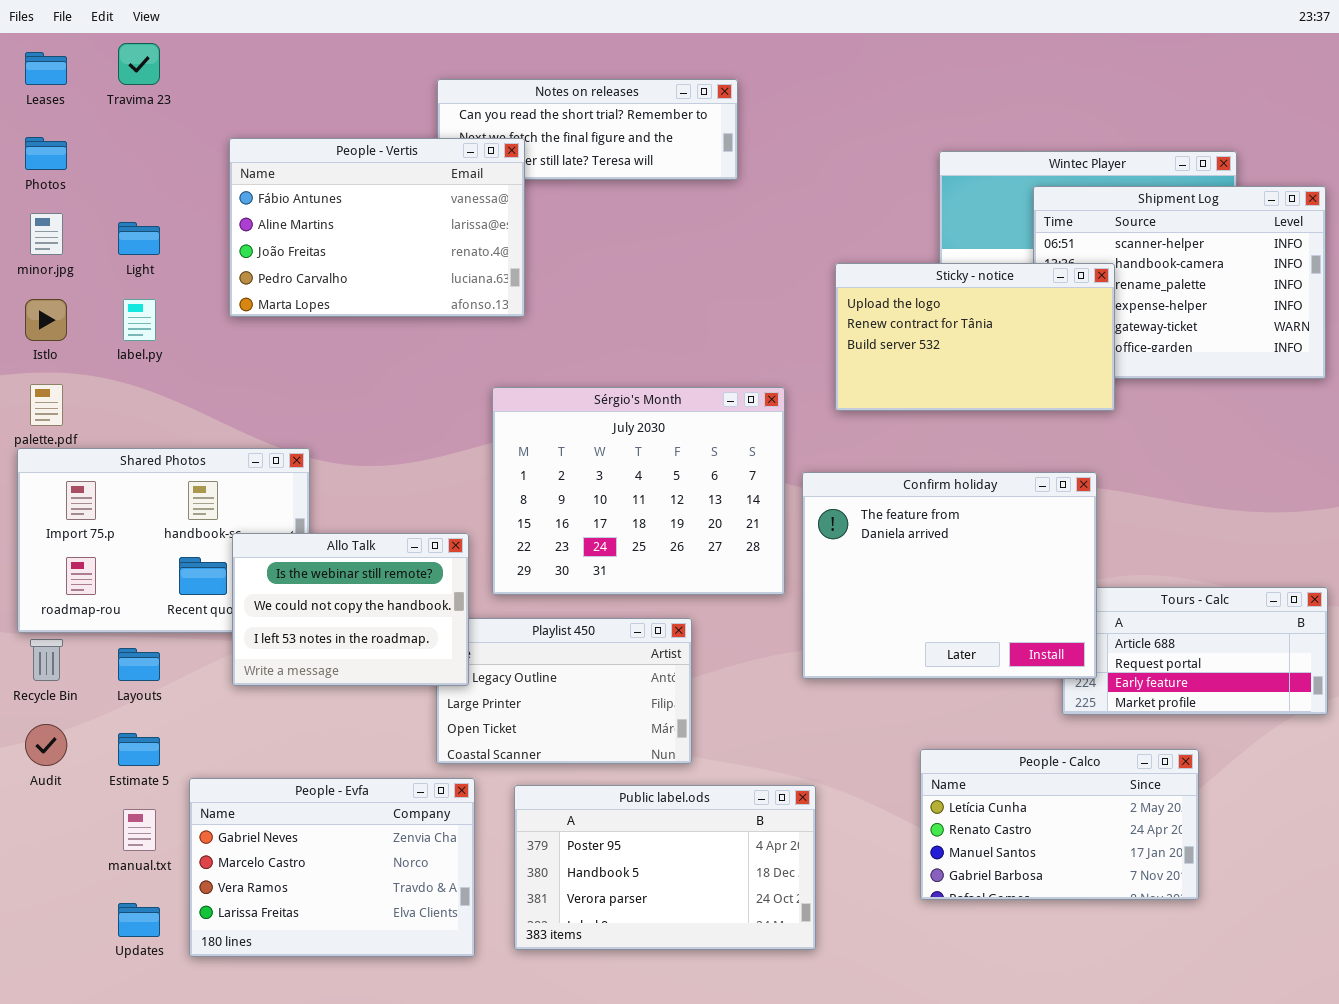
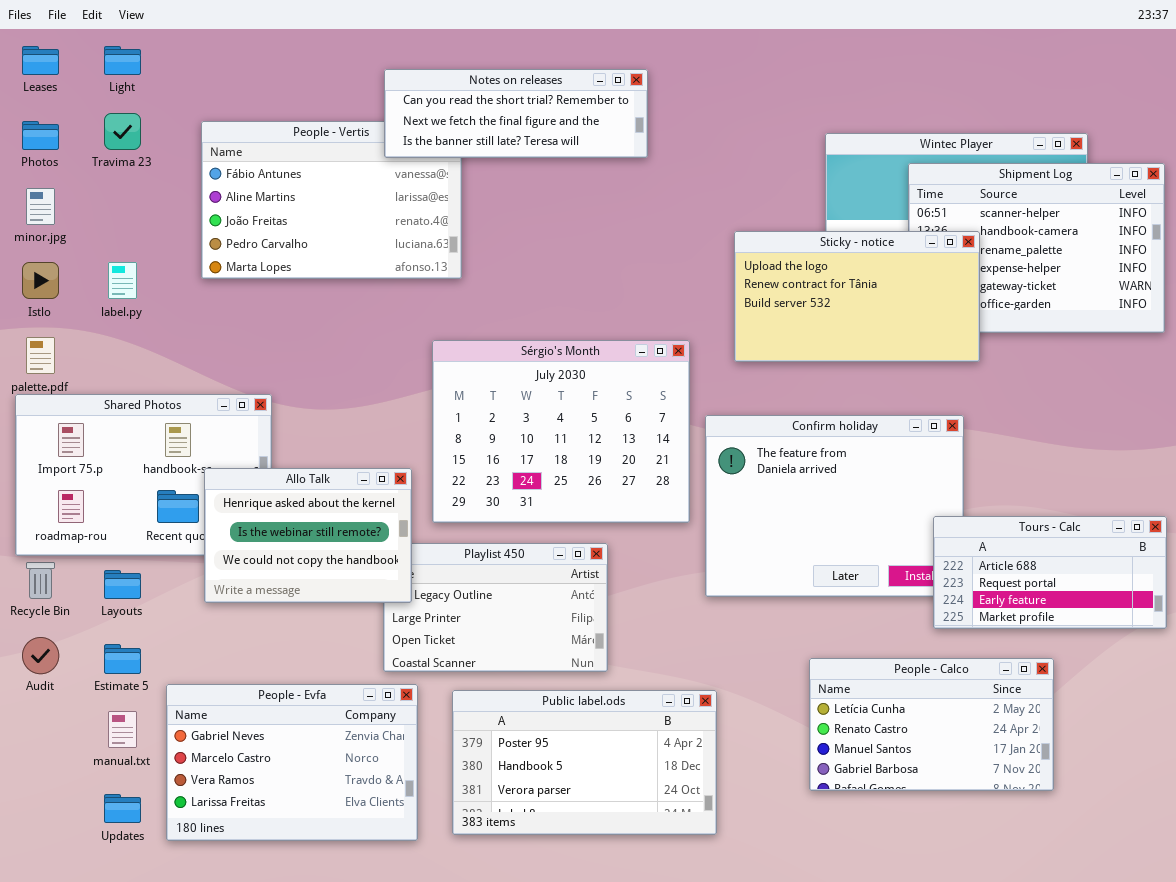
Travima 23: [118,43,160,85] -> [104,113,141,150], moved
Notes on releases: [437,79,738,180] -> [384,69,648,158], raised
Light: [118,222,160,255] -> [104,46,141,75], moved
Allo Talk: [232,533,469,686] -> [204,468,412,603], scrolled up 1 row
Tours - Calc: [1062,587,1328,715] -> [933,516,1167,629], raised

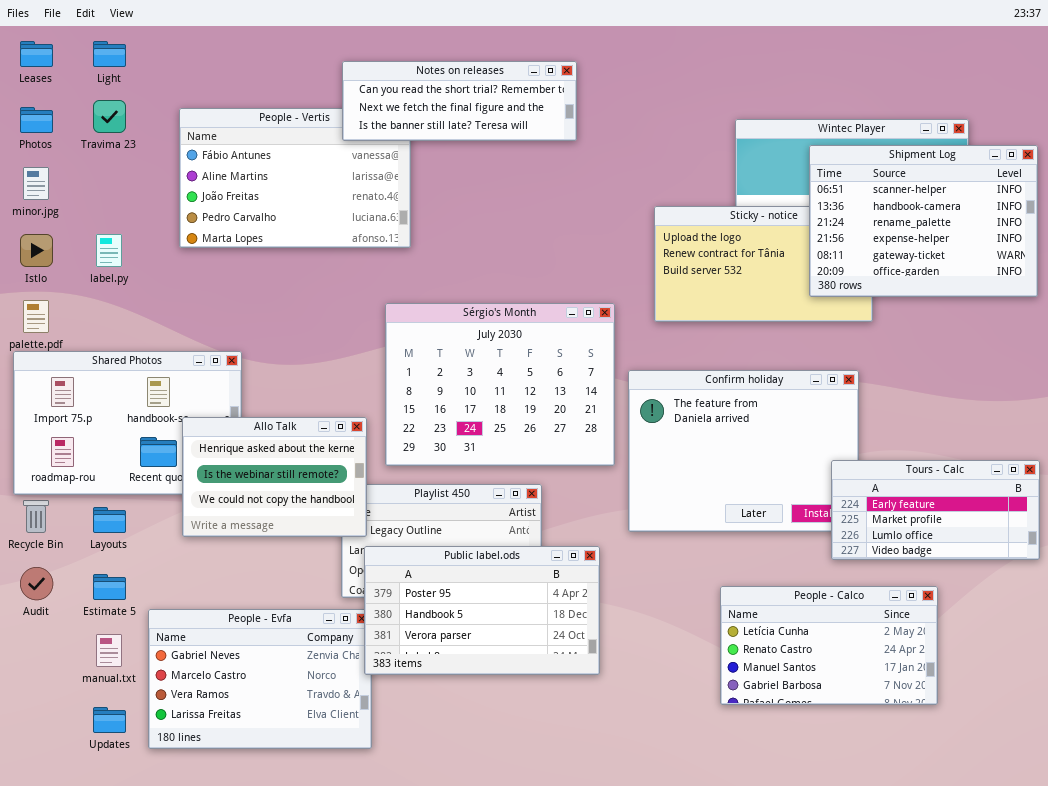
Shipment Log: [908,163,1165,333] -> [809,145,1038,297], raised
Tours - Calc: [933,516,1167,629] -> [831,460,1040,560], scrolled down 2 rows
Public label.ods: [452,690,717,835] -> [364,546,600,675], moved

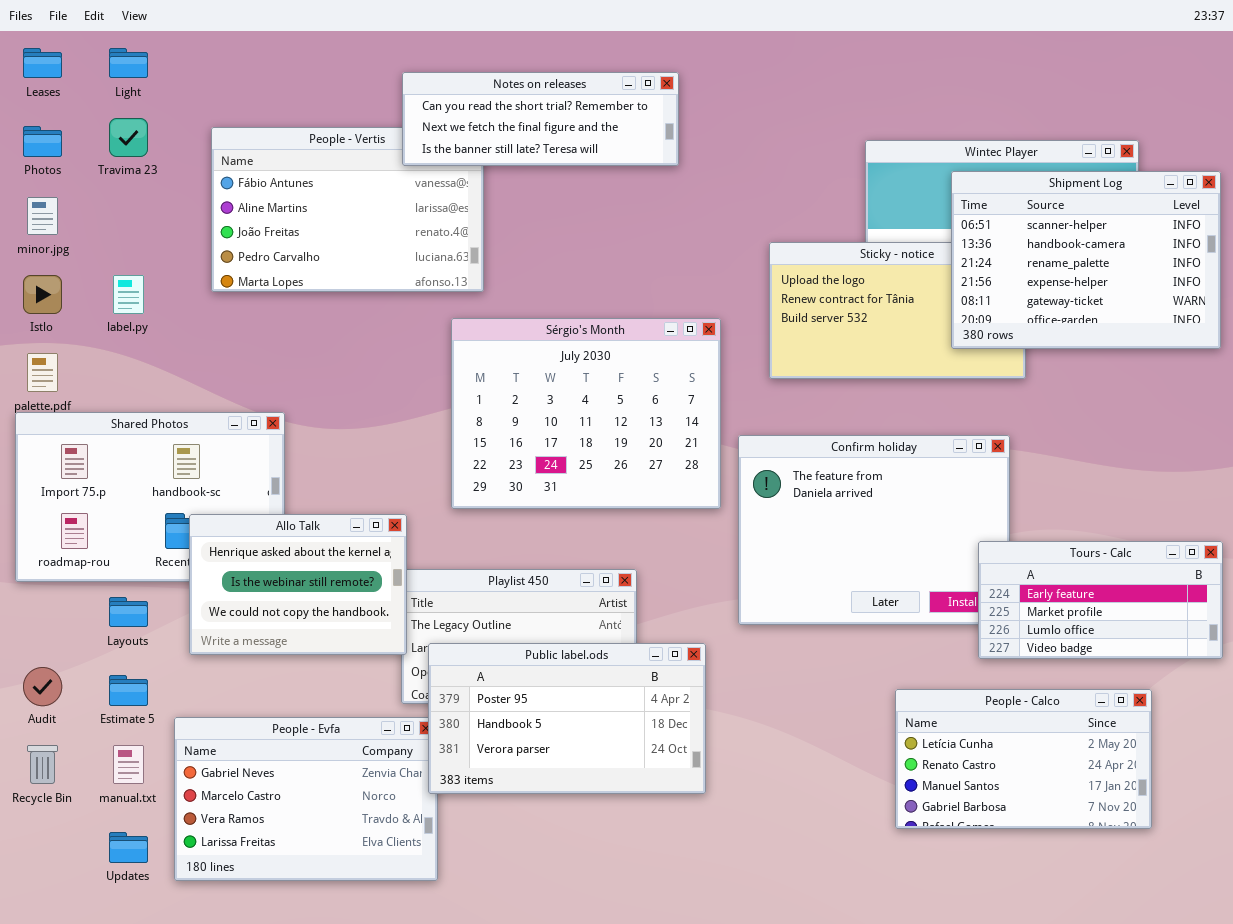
Sérgio's Month: [385,303,615,466] -> [451,318,721,509], moved
Allo Talk: [182,417,367,537] -> [189,514,407,655], moved
Recycle Bin: [23,500,49,533] -> [27,745,58,784], moved
People - Calco: [720,586,938,705] -> [895,689,1152,829], moved

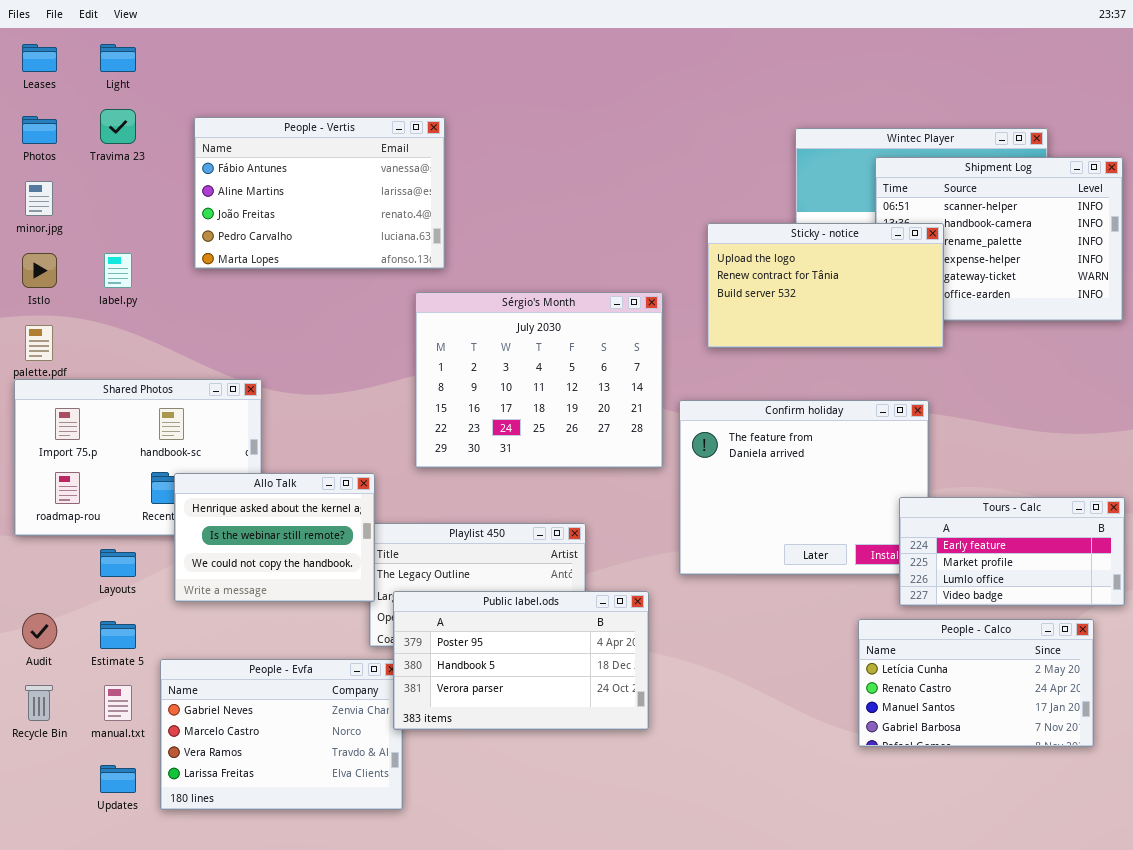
Notes on releases: [402,72,679,166] -> none, closed
Sticky - notice: [769,242,1026,379] -> [707,223,944,348], raised
People - Calco: [895,689,1152,829] -> [858,619,1094,747], moved

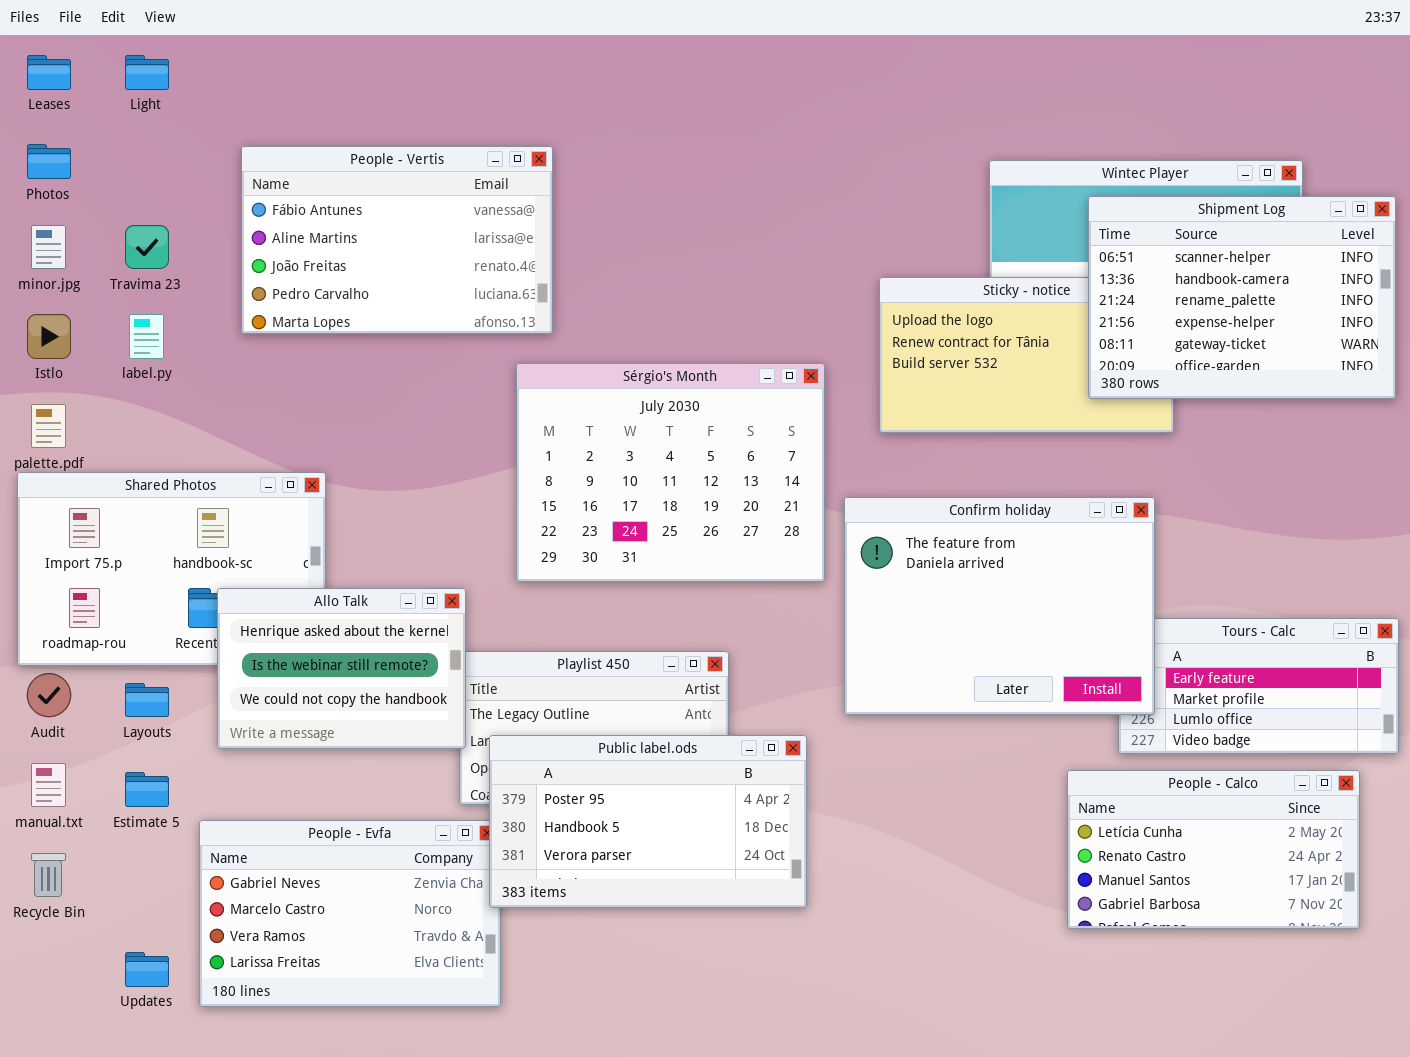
Travima 23: [100,109,136,144] -> [125,225,169,269], moved
Shipment Log: [875,157,1123,321] -> [1088,196,1396,399], raised
Confirm holiday: [679,400,929,575] -> [844,497,1155,715], raised
Audit: [22,613,57,649] -> [27,673,71,717], moved
manual.txt: [104,685,132,721] -> [31,763,66,807], moved

